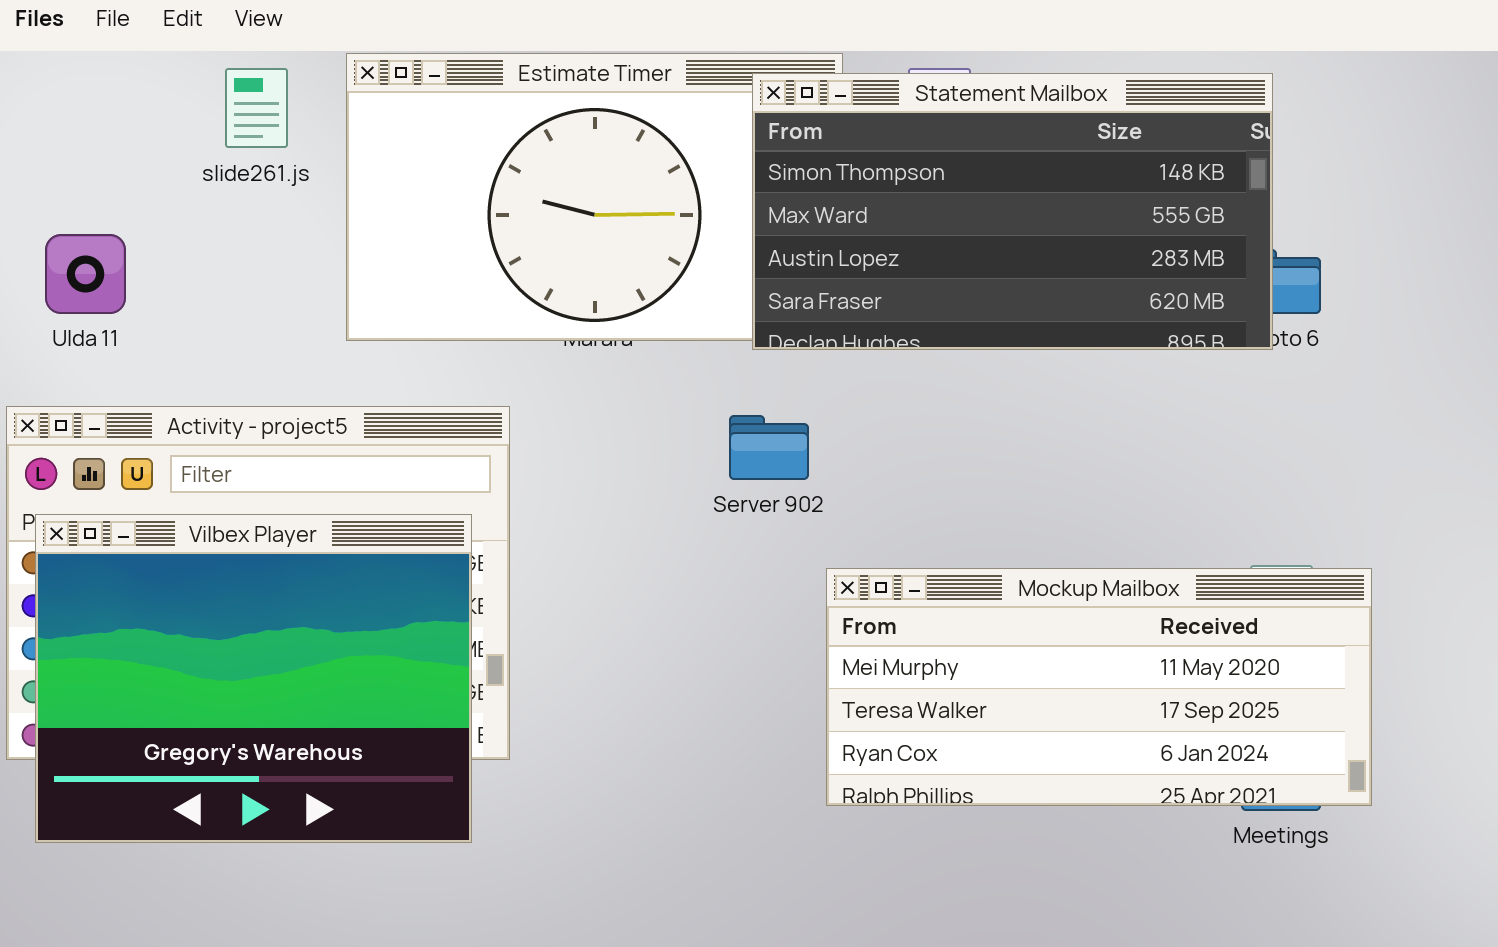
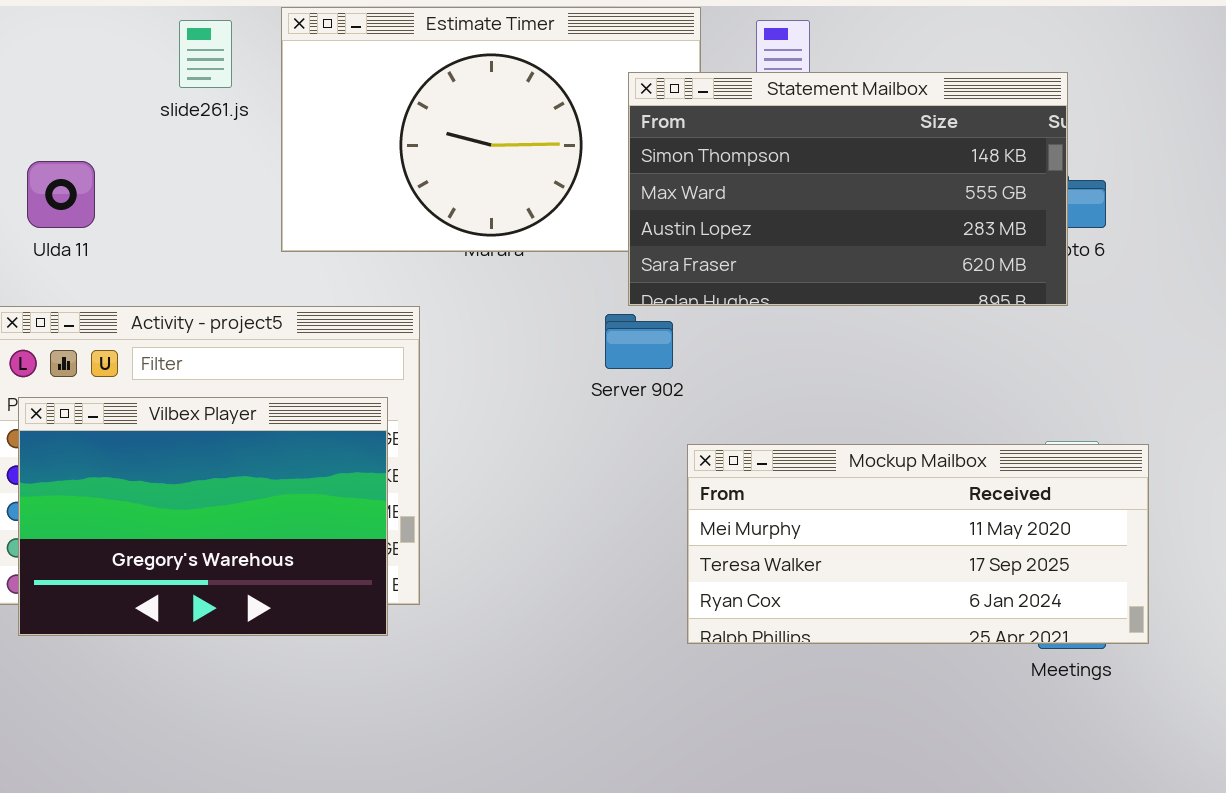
Statement Mailbox: [752,73,1273,350] -> [628,72,1068,306], moved
Vilbex Player: [35,514,472,843] -> [18,397,388,636], resized

